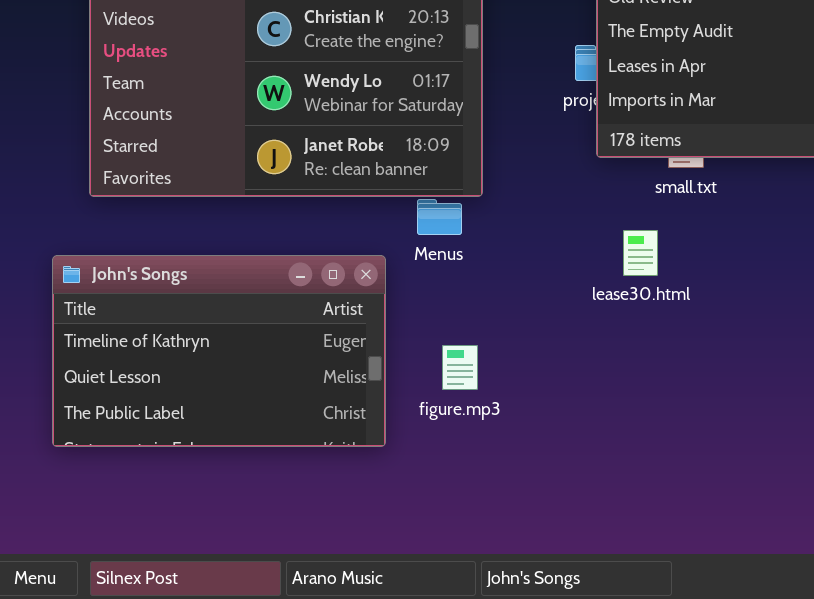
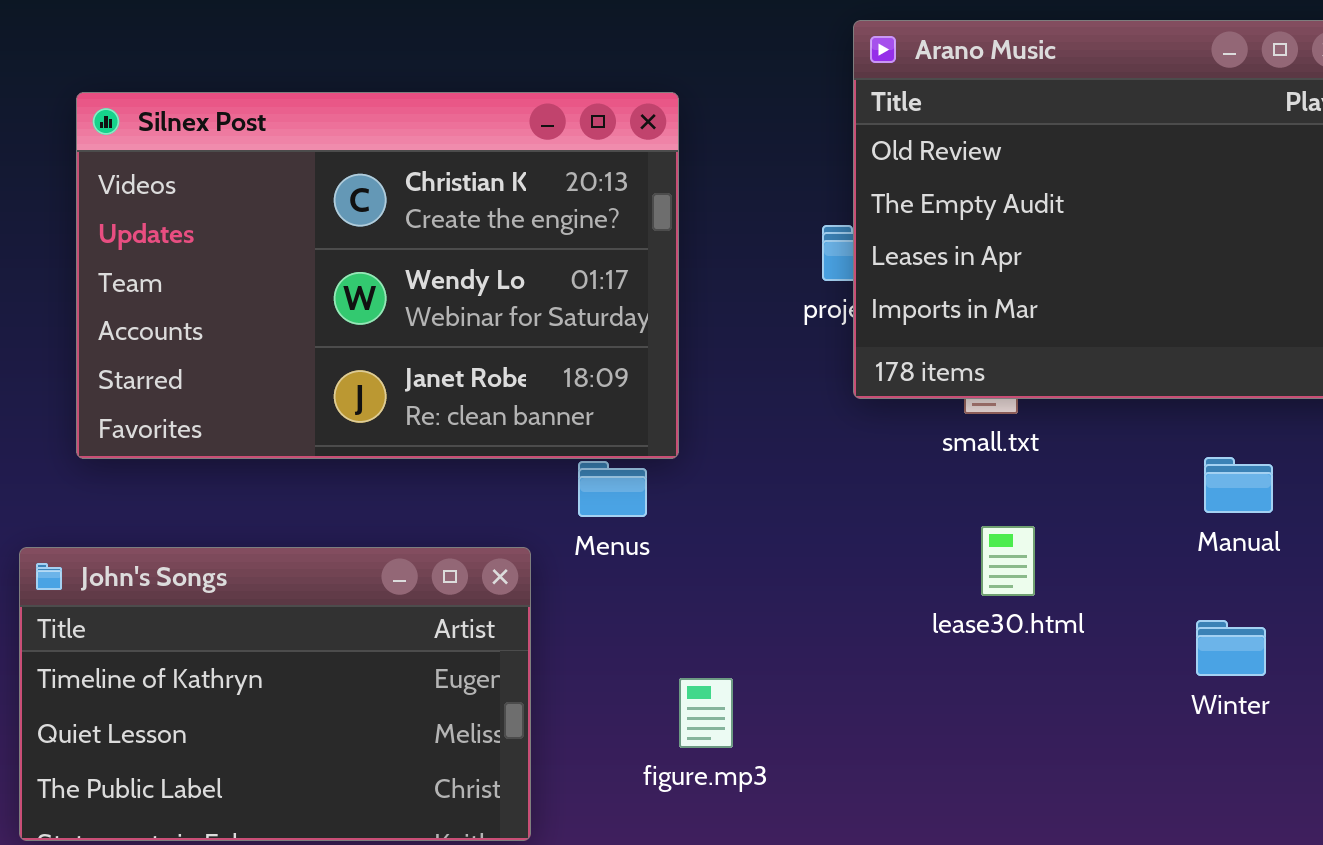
lease30.html: [623,230,658,276] -> [981,526,1035,596], moved
figure.mp3: [442,345,478,390] -> [679,678,733,748], moved

